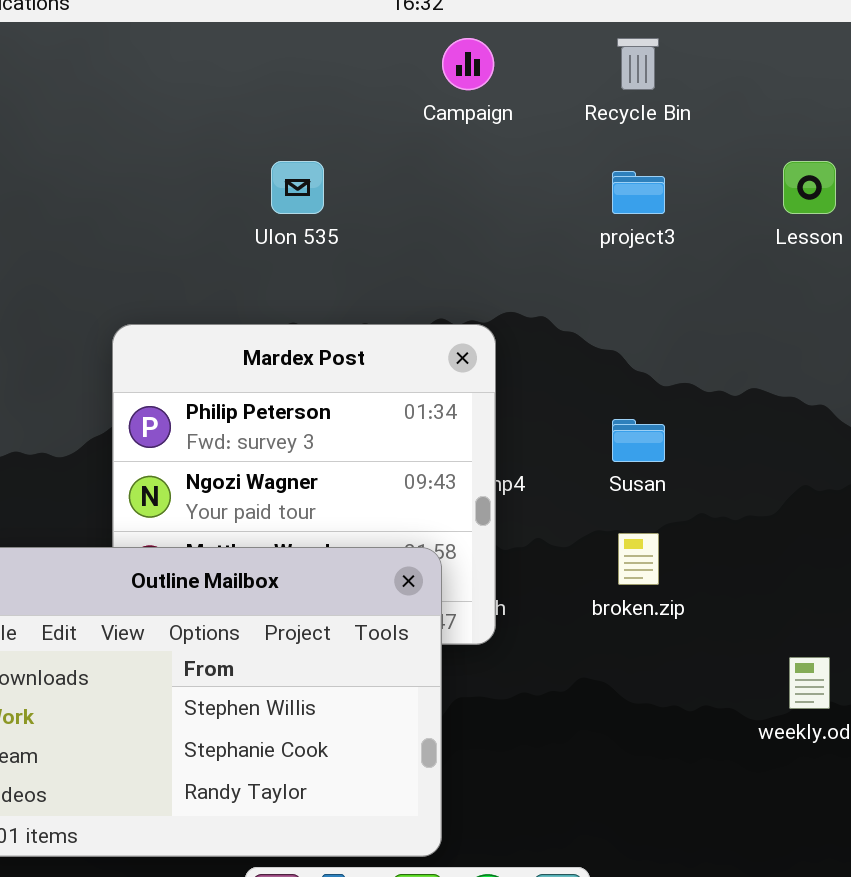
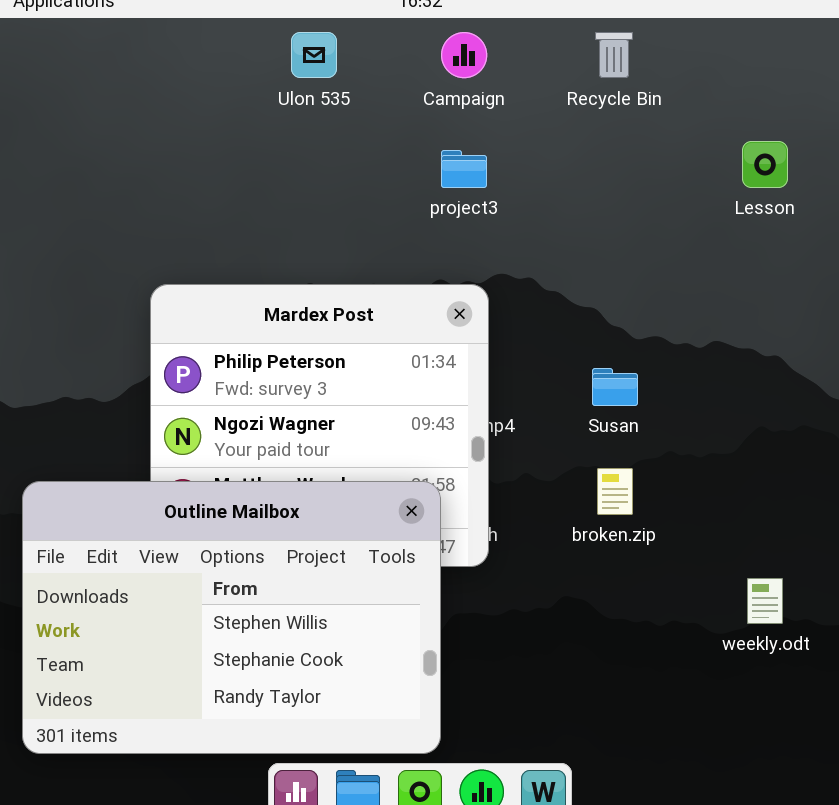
Ulon 535: [271,161,324,214] -> [291,32,337,78], moved
project3: [612,171,665,214] -> [441,150,487,188], moved

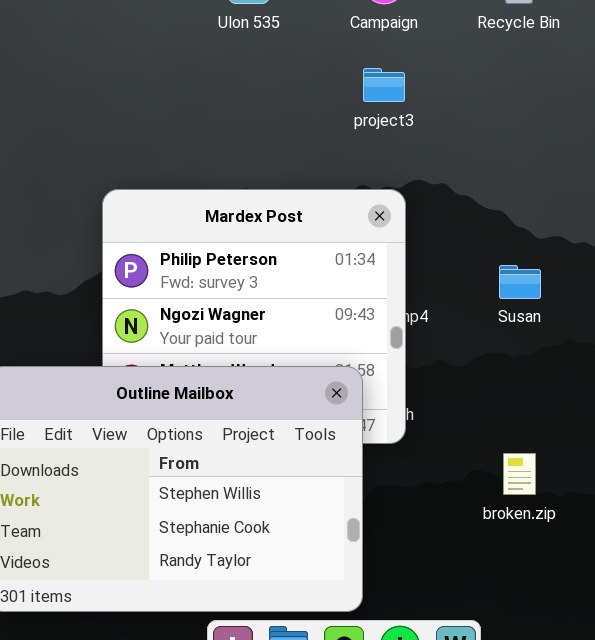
broken.zip: [597,468,633,515] -> [503,453,536,495], moved

